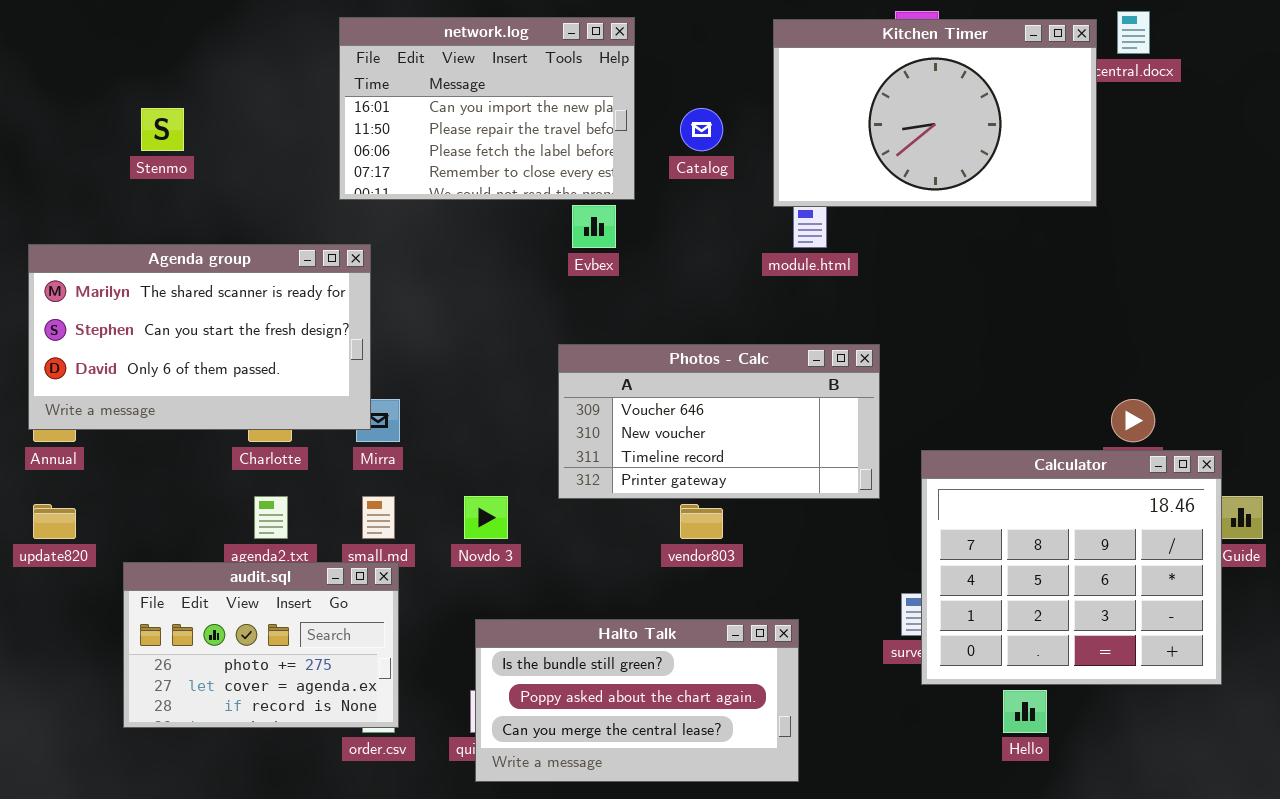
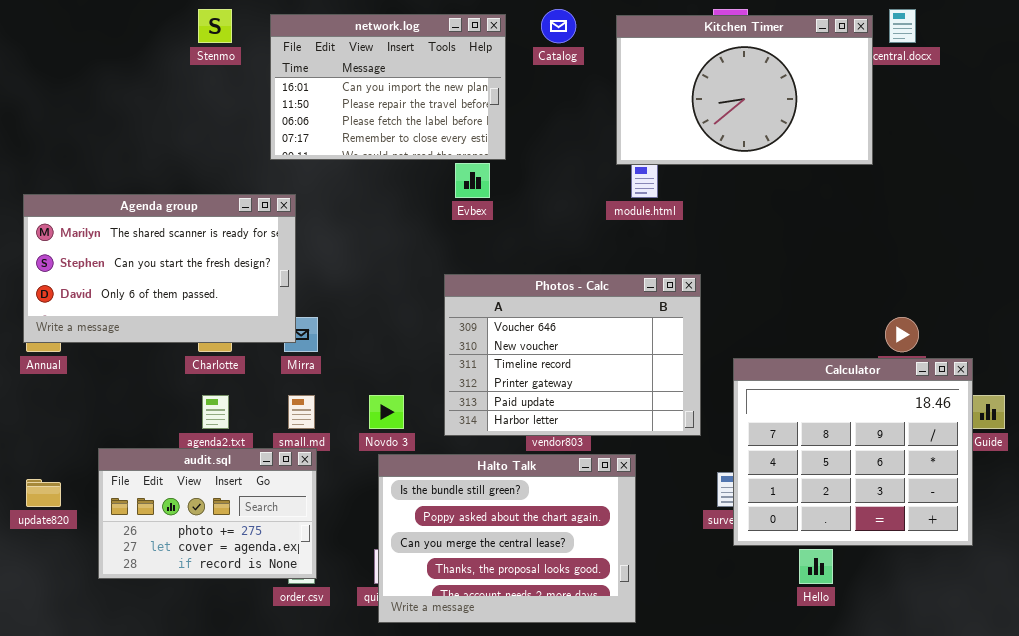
Stenmo: [141,108,184,151] -> [198,9,232,43], moved
Catalog: [680,108,723,151] -> [541,9,576,43], moved
Photos - Calc: [558,344,880,499] -> [444,274,701,436], resized
update820: [33,504,76,539] -> [26,479,61,507], moved
Halto Talk: [475,619,799,782] -> [378,454,636,623], resized

